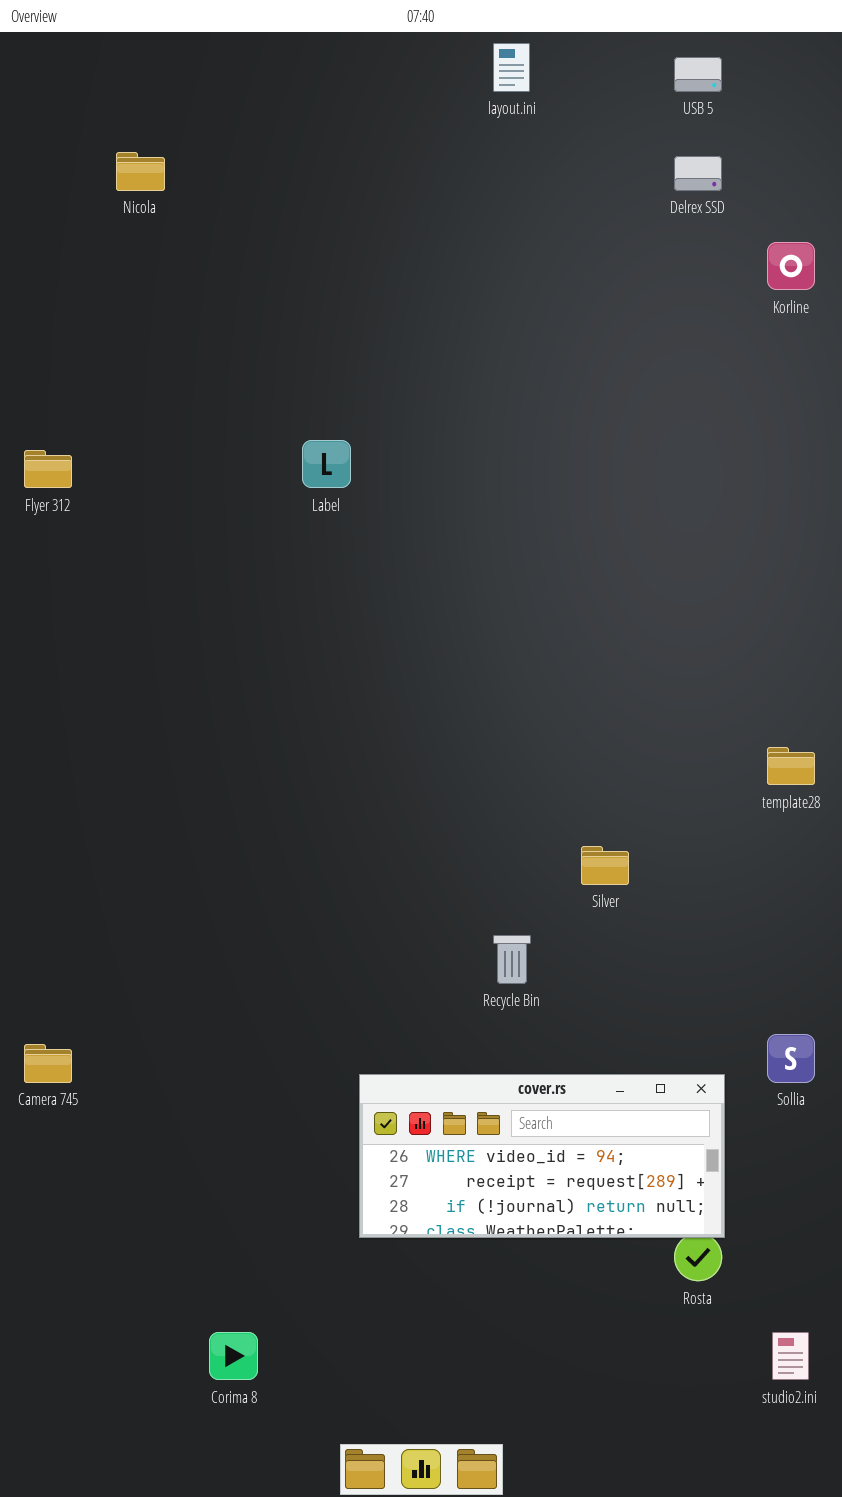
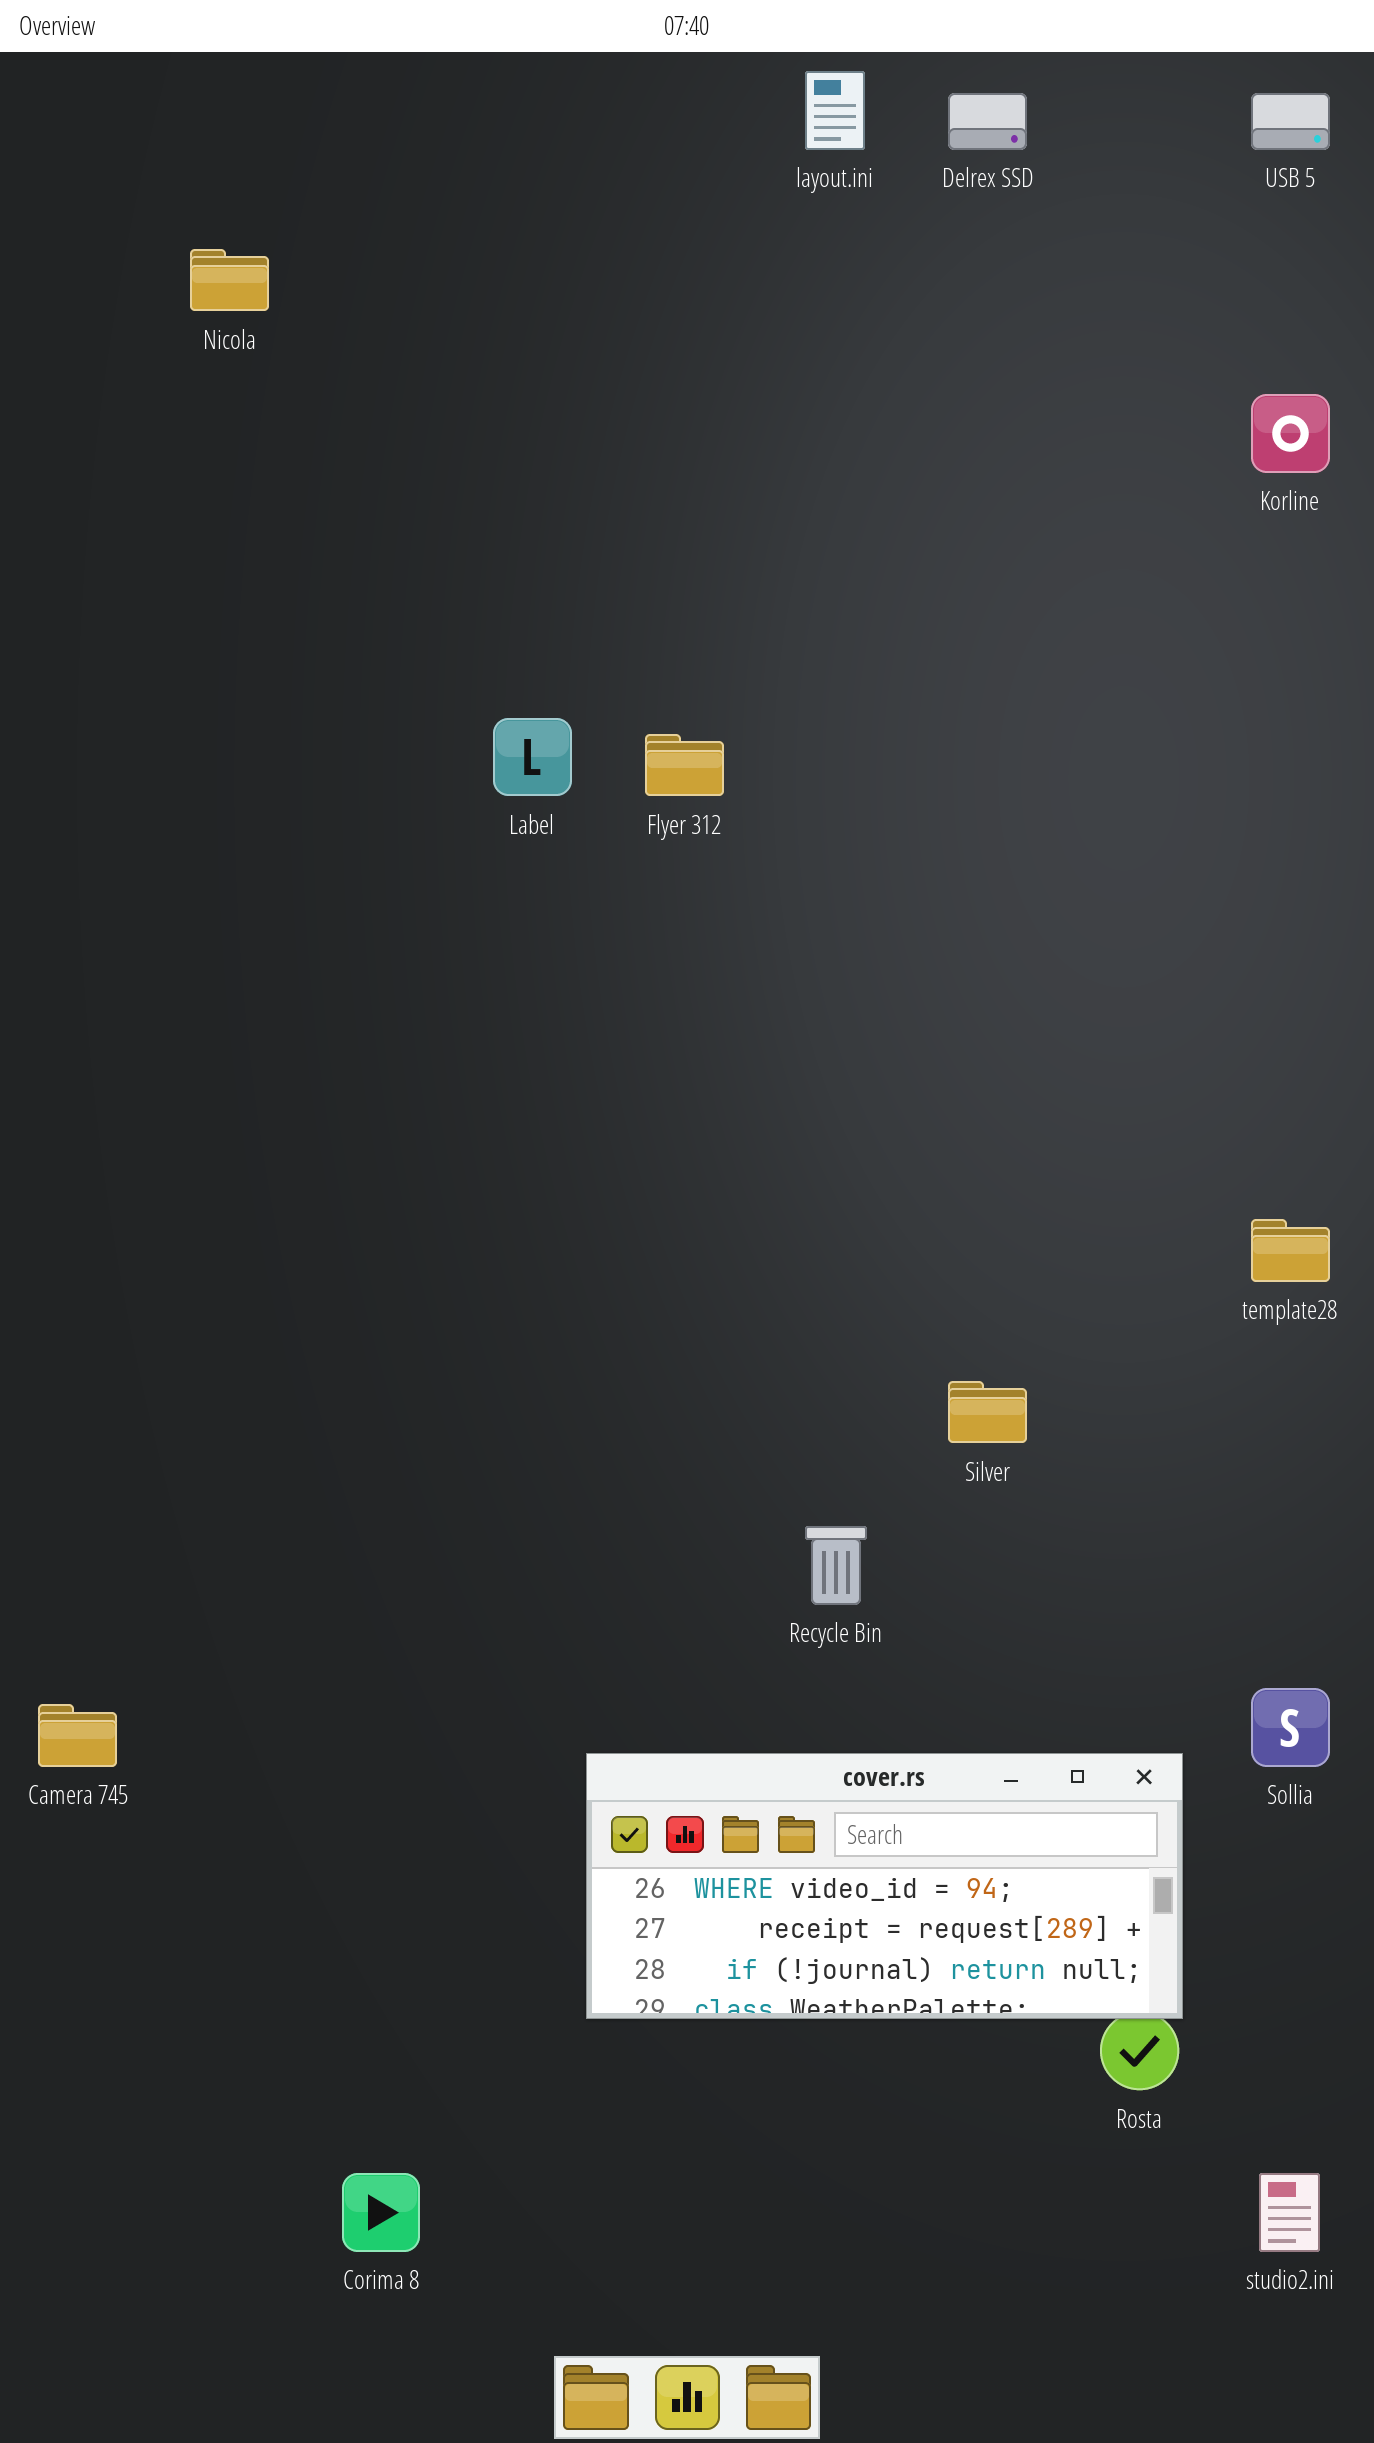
USB 5: [674,57,722,92] -> [1251,93,1330,150], moved
Delrex SSD: [674,156,722,191] -> [948,93,1027,150], moved
Flyer 312: [24,450,72,488] -> [645,734,724,796], moved

